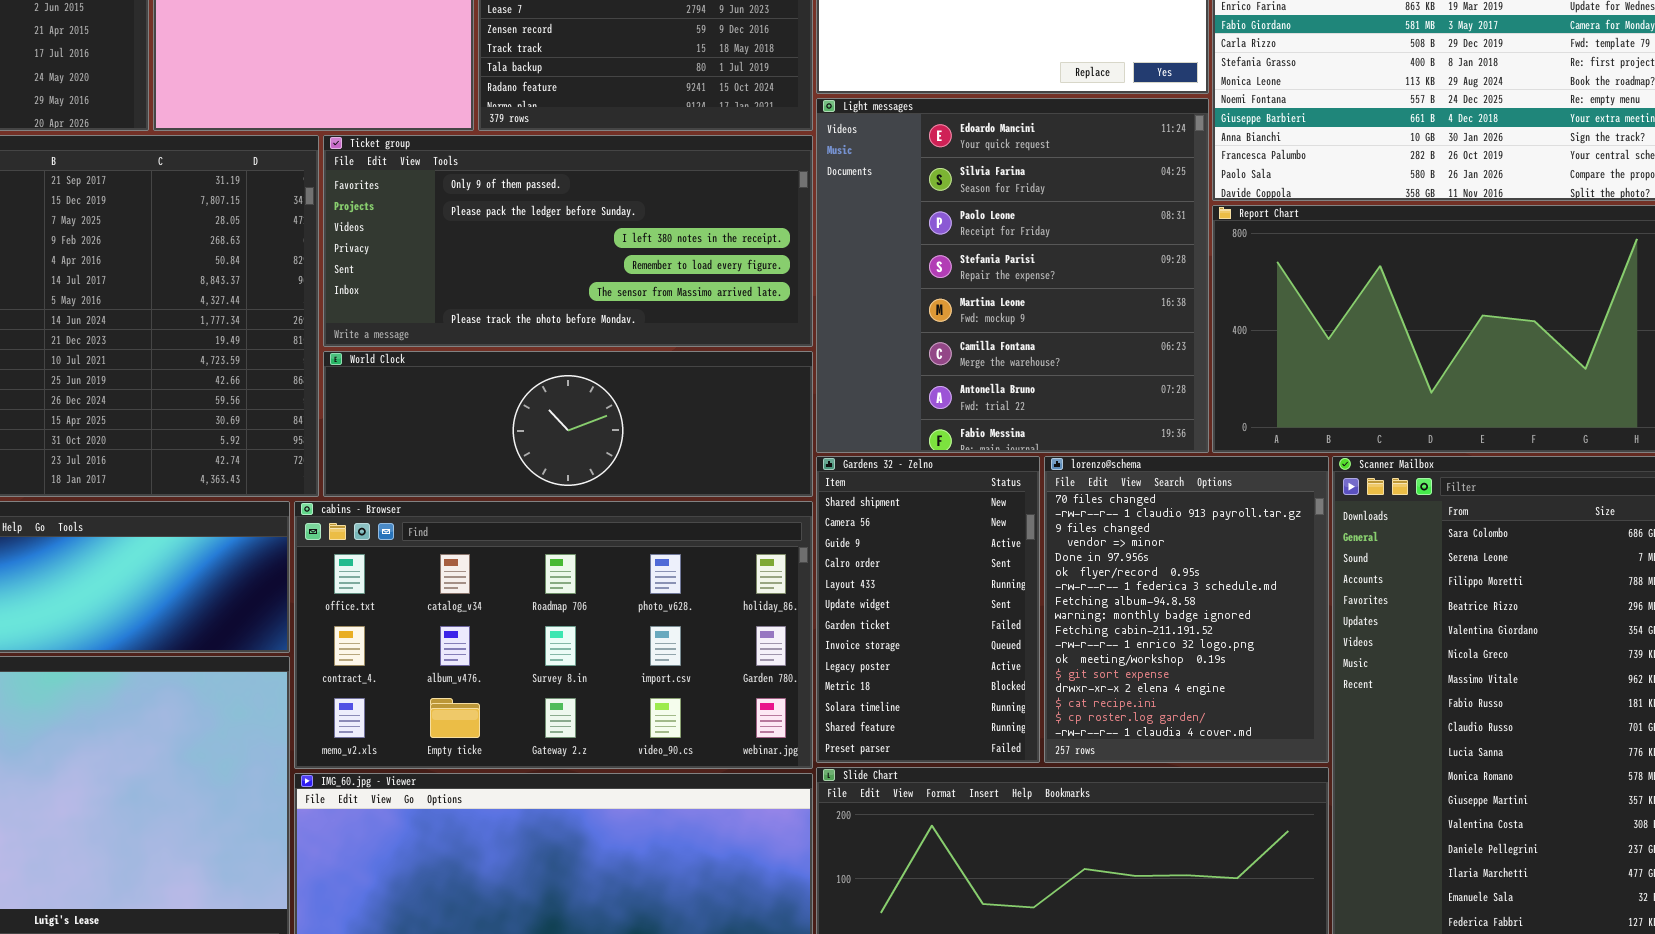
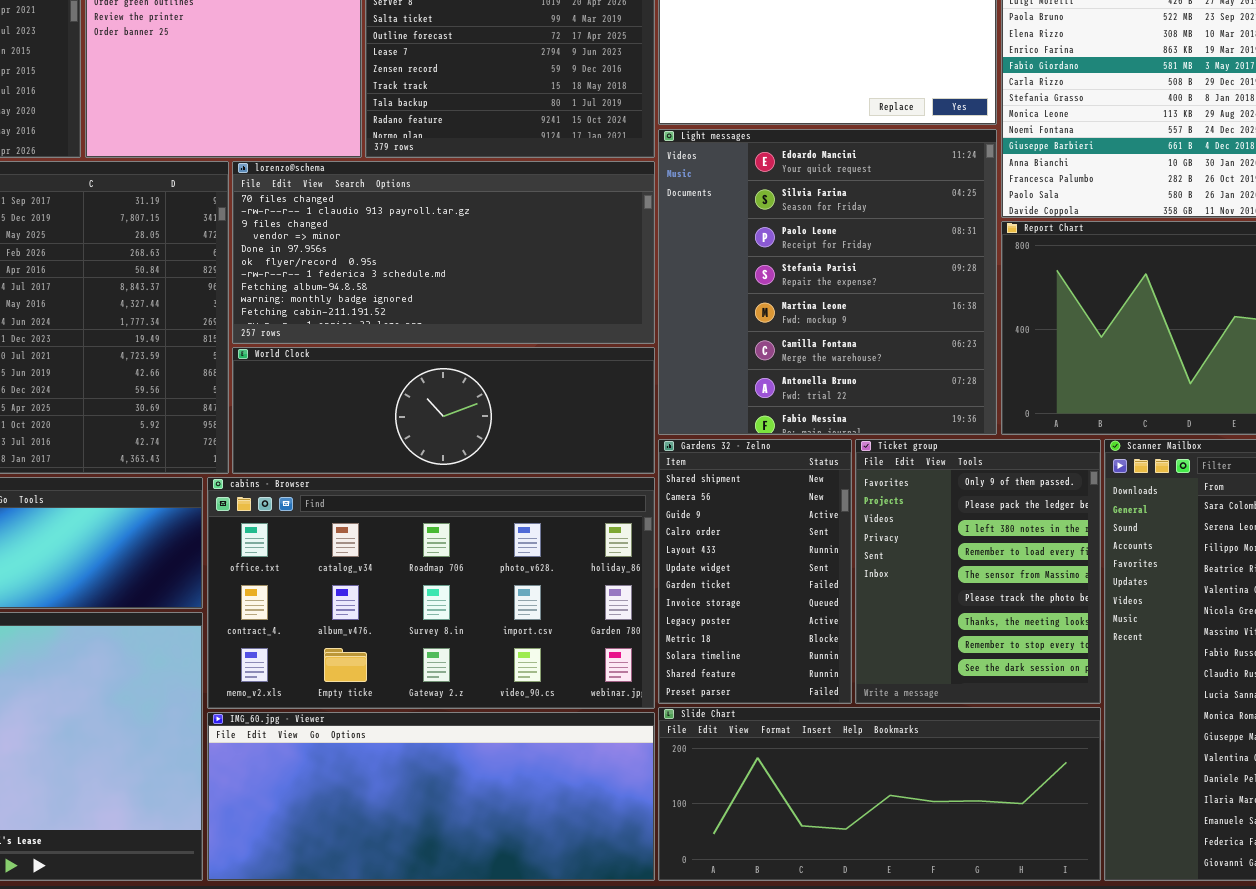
Ticket group: [323,135,813,347] -> [855,439,1101,704], moved, resized
lorenzo@schema: [1044,456,1329,763] -> [232,161,655,344], moved, resized

